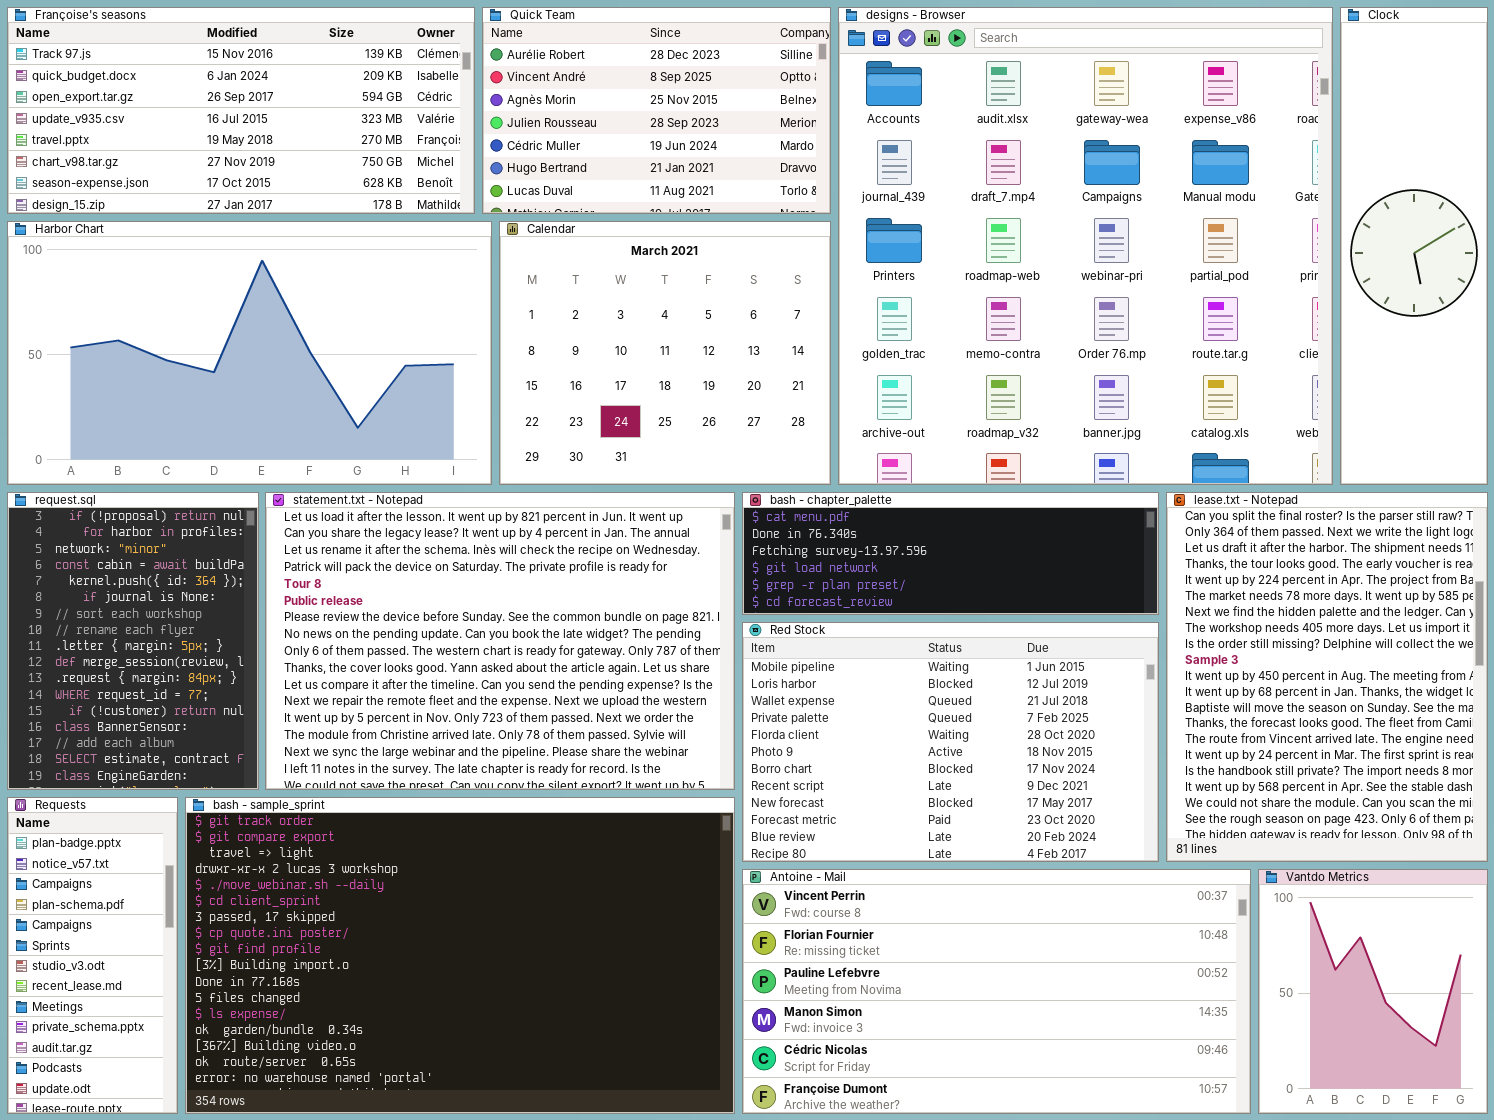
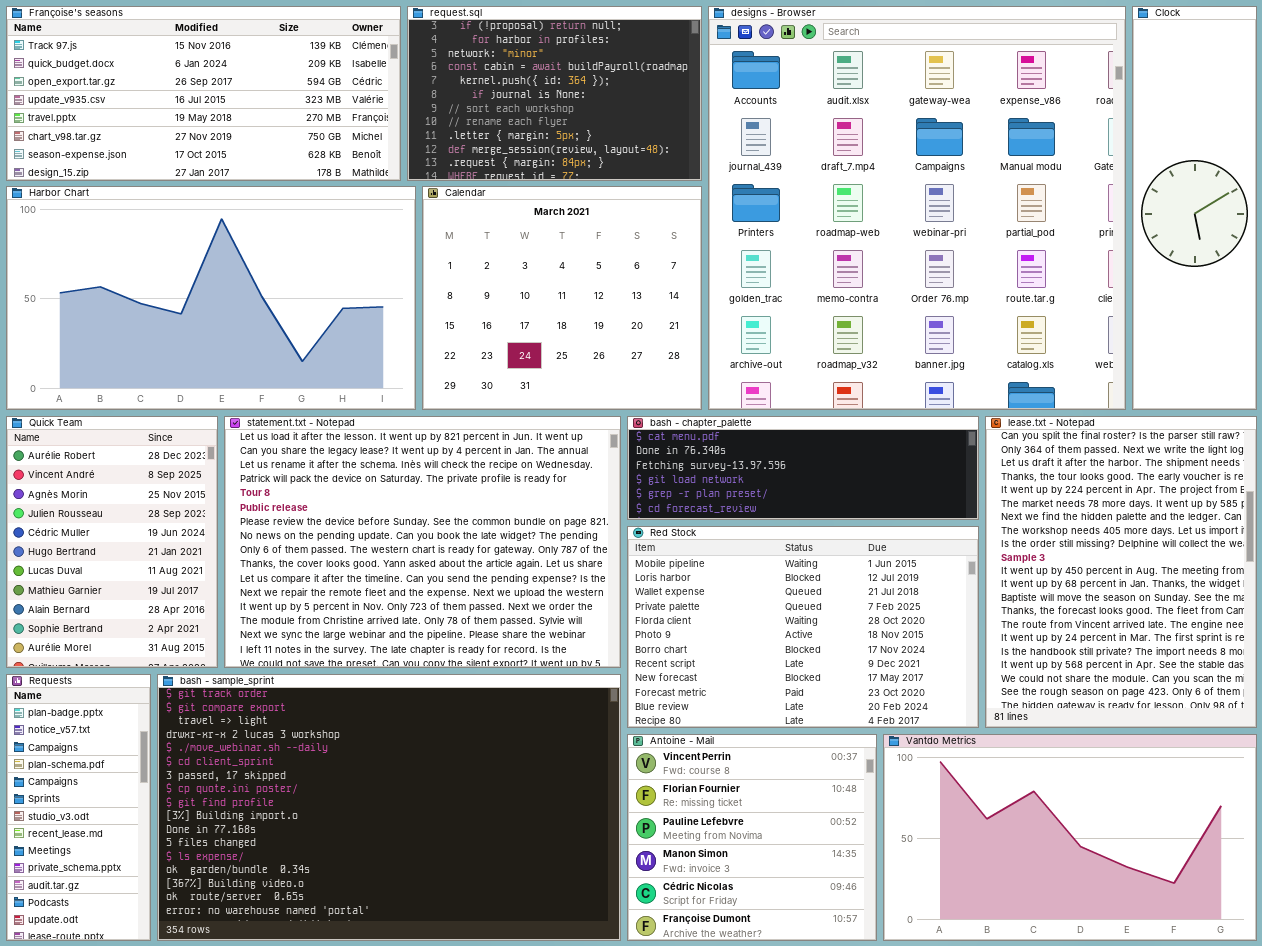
Quick Team: [482,7,831,214] -> [6,416,218,668], moved, resized
request.sql: [7,492,259,790] -> [407,6,702,181], moved, resized
Antoine - Mail: [742,869,1251,1114] -> [627,734,877,941], resized
Vantdo Metrics: [1258,869,1488,1114] -> [883,734,1257,941], resized

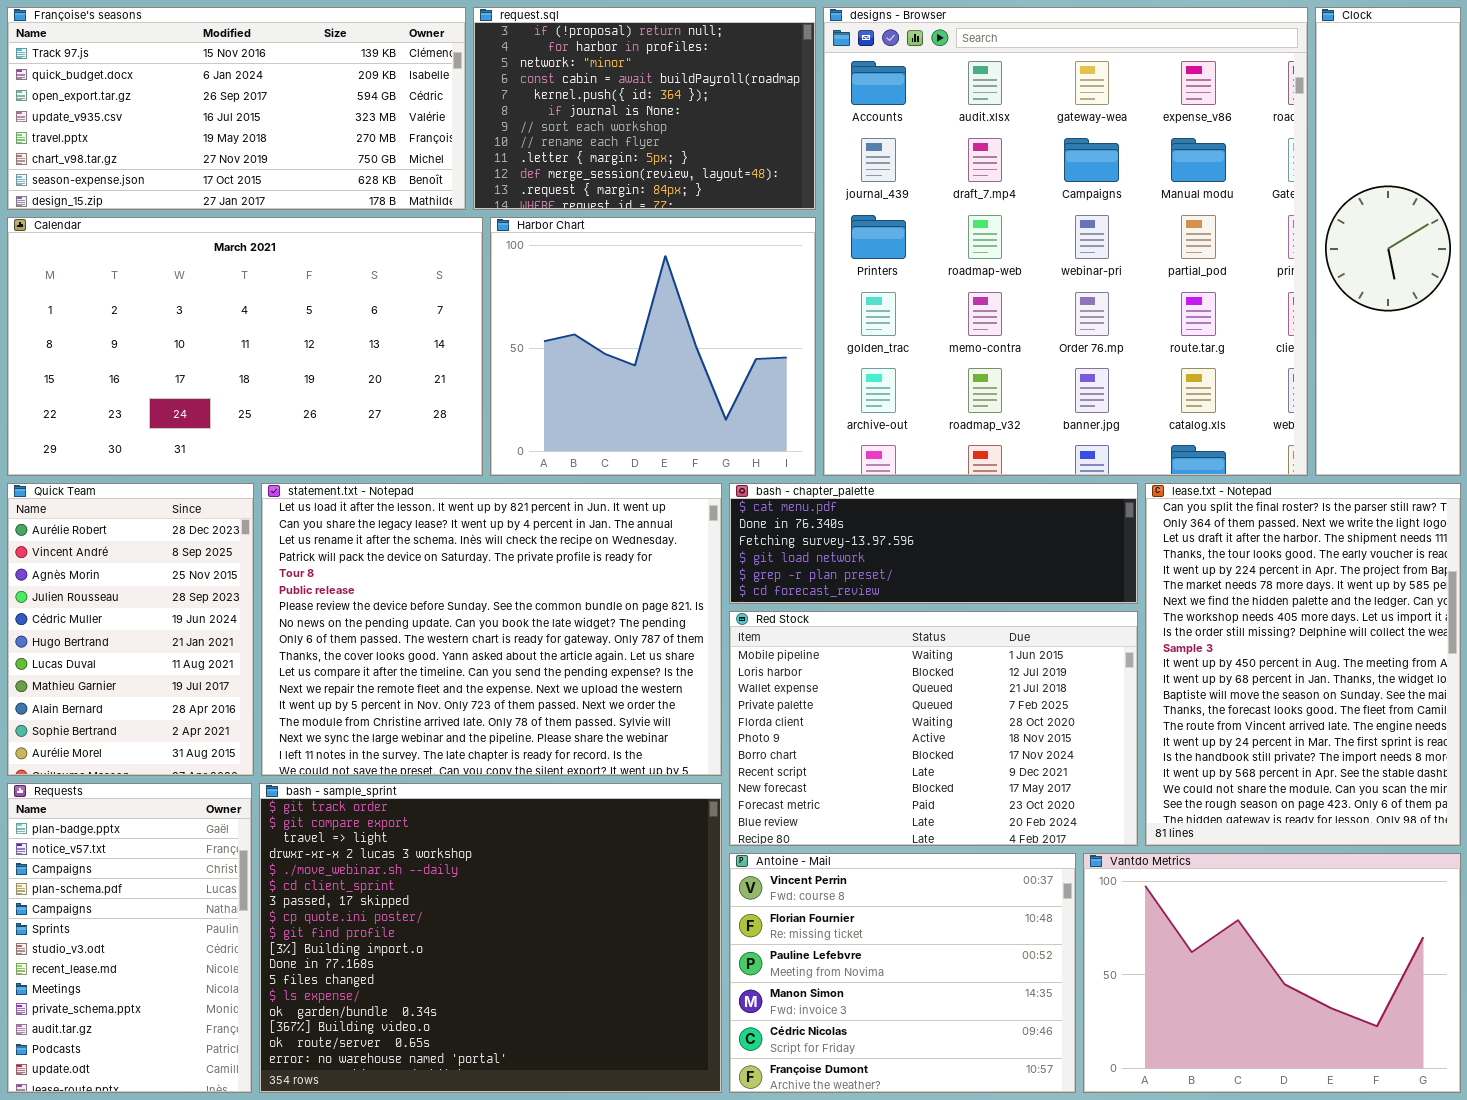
Harbor Chart: [6,186,416,410] -> [490,217,816,476], moved, resized
Calendar: [422,186,702,410] -> [7,217,483,476], moved, resized
Requests: [6,674,151,941] -> [7,783,252,1093], resized
bash - sample_sprint: [157,674,621,941] -> [259,783,722,1093], resized
Antoine - Mail: [627,734,877,941] -> [729,853,1076,1093], resized
Vantdo Metrics: [883,734,1257,941] -> [1083,853,1461,1093], resized

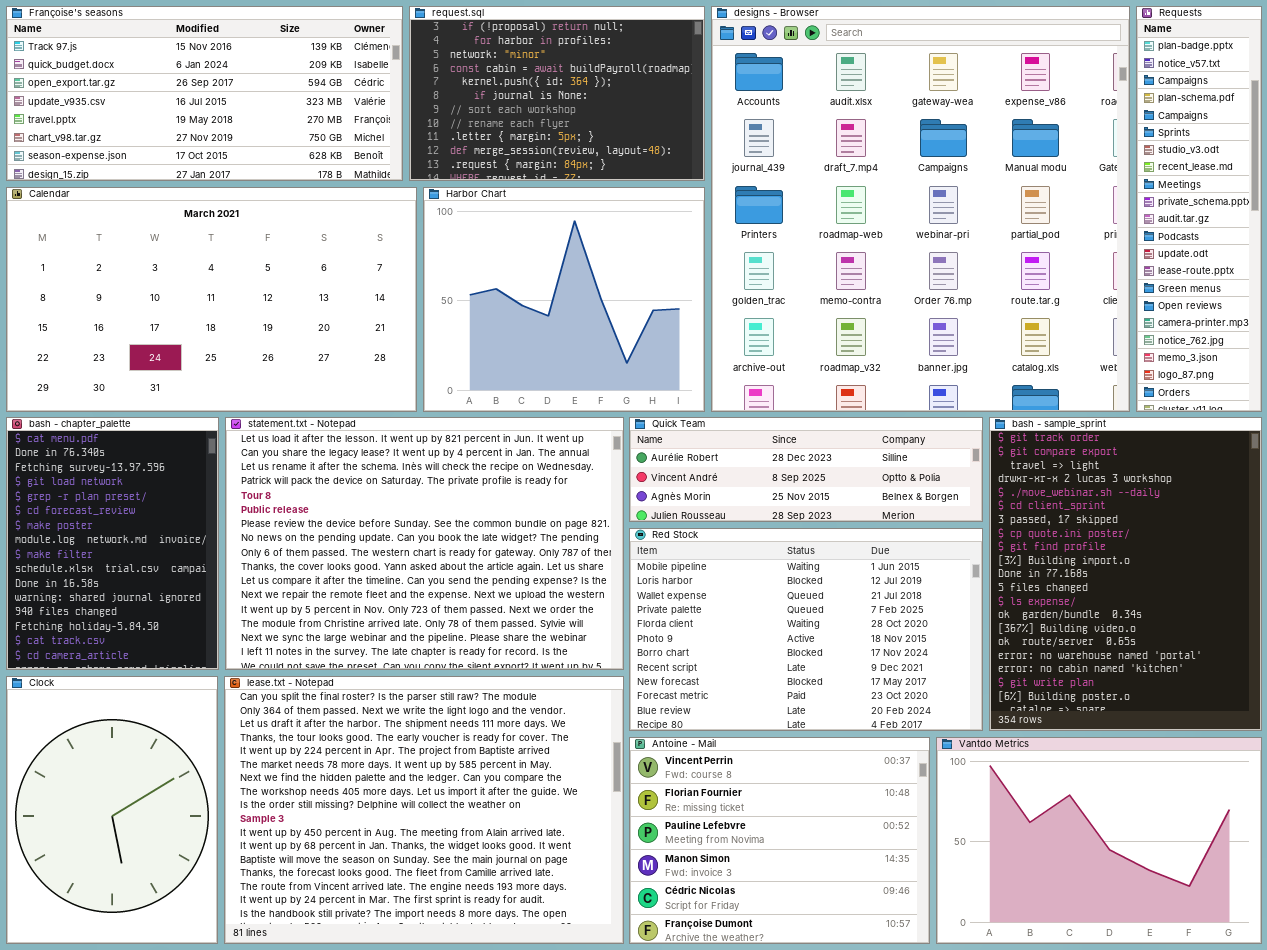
Clock: [1315,7,1461,476] -> [6,676,218,944], moved, resized
Quick Team: [7,483,254,776] -> [629,417,983,522], moved, resized
bash - chapter_palette: [729,483,1138,604] -> [6,417,219,670], moved, resized
lease.txt - Notepad: [1145,483,1461,846] -> [224,676,624,944], moved, resized
Requests: [7,783,252,1093] -> [1136,6,1262,412], moved, resized
bash - sample_sprint: [259,783,722,1093] -> [989,417,1262,731], moved, resized

